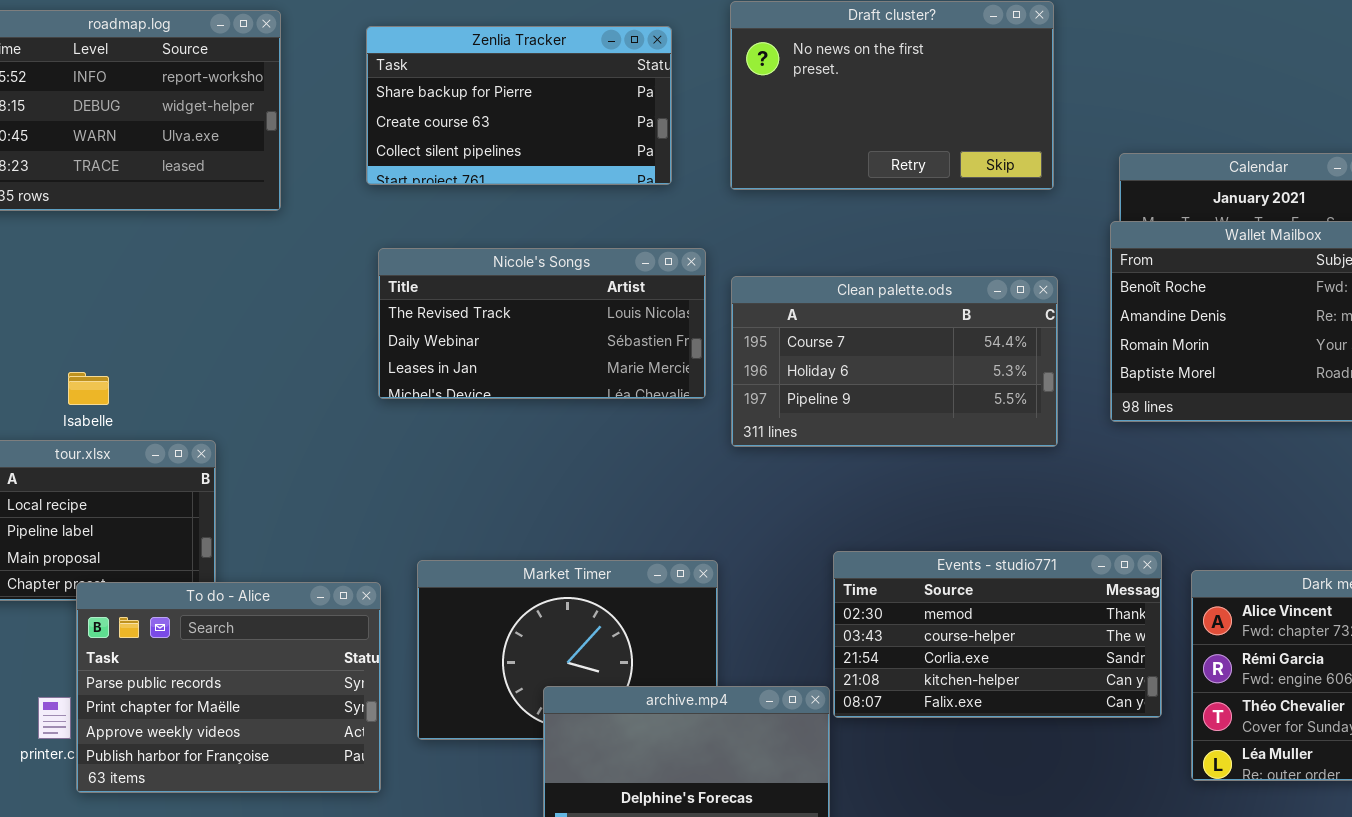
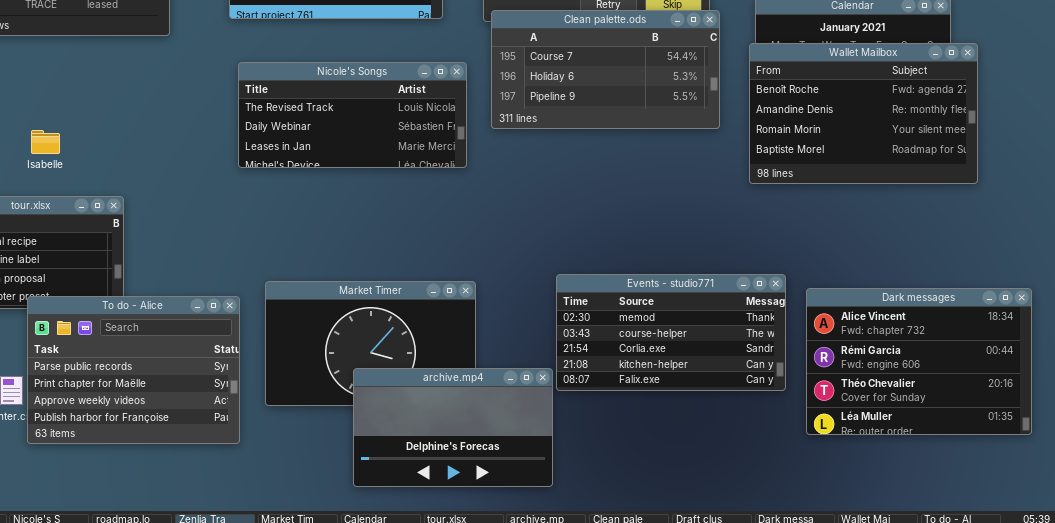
Clean palette.ods: [731,276,1058,447] -> [491,10,720,129], moved
Isabelle: [68,372,109,405] -> [31,130,60,154], moved

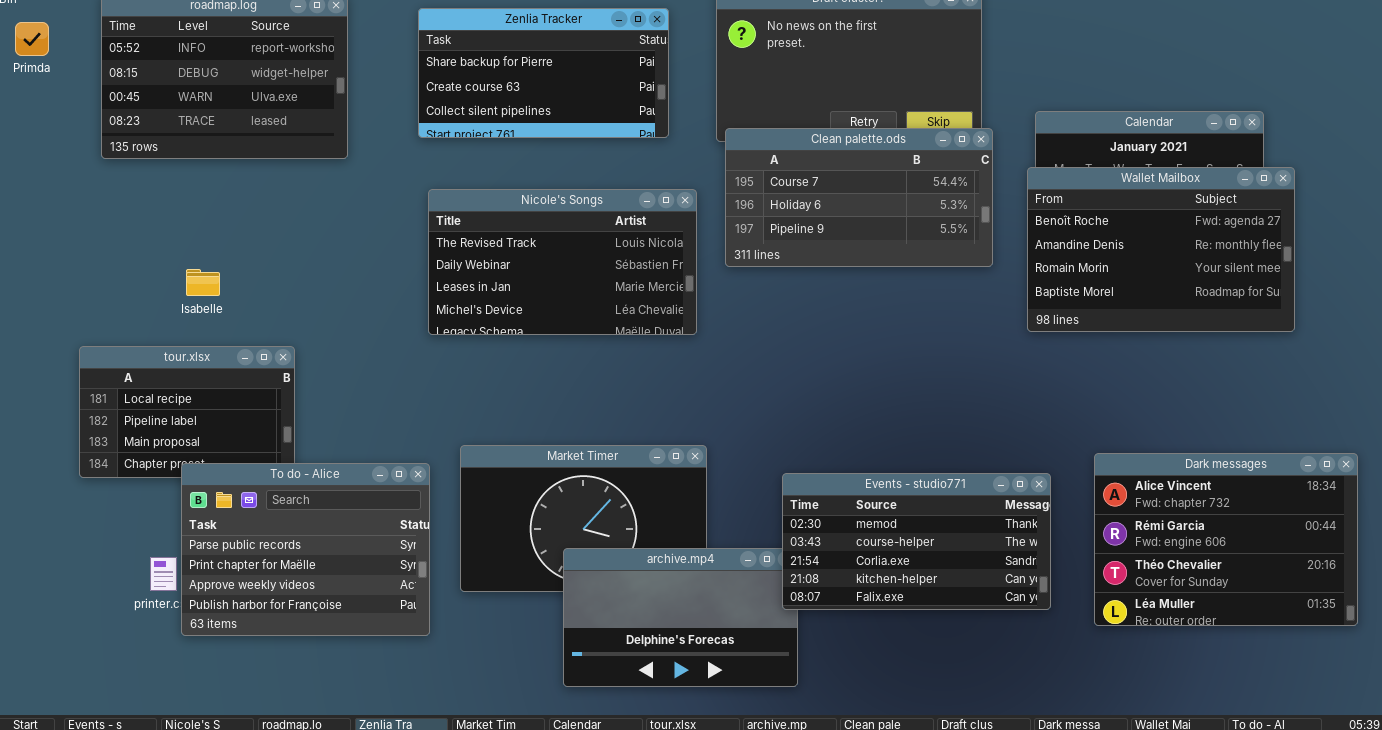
Nicole's Songs: [238,62,467,168] -> [428,189,697,335], resized
Events - studio771: [556,274,786,391] -> [782,473,1051,610], moved

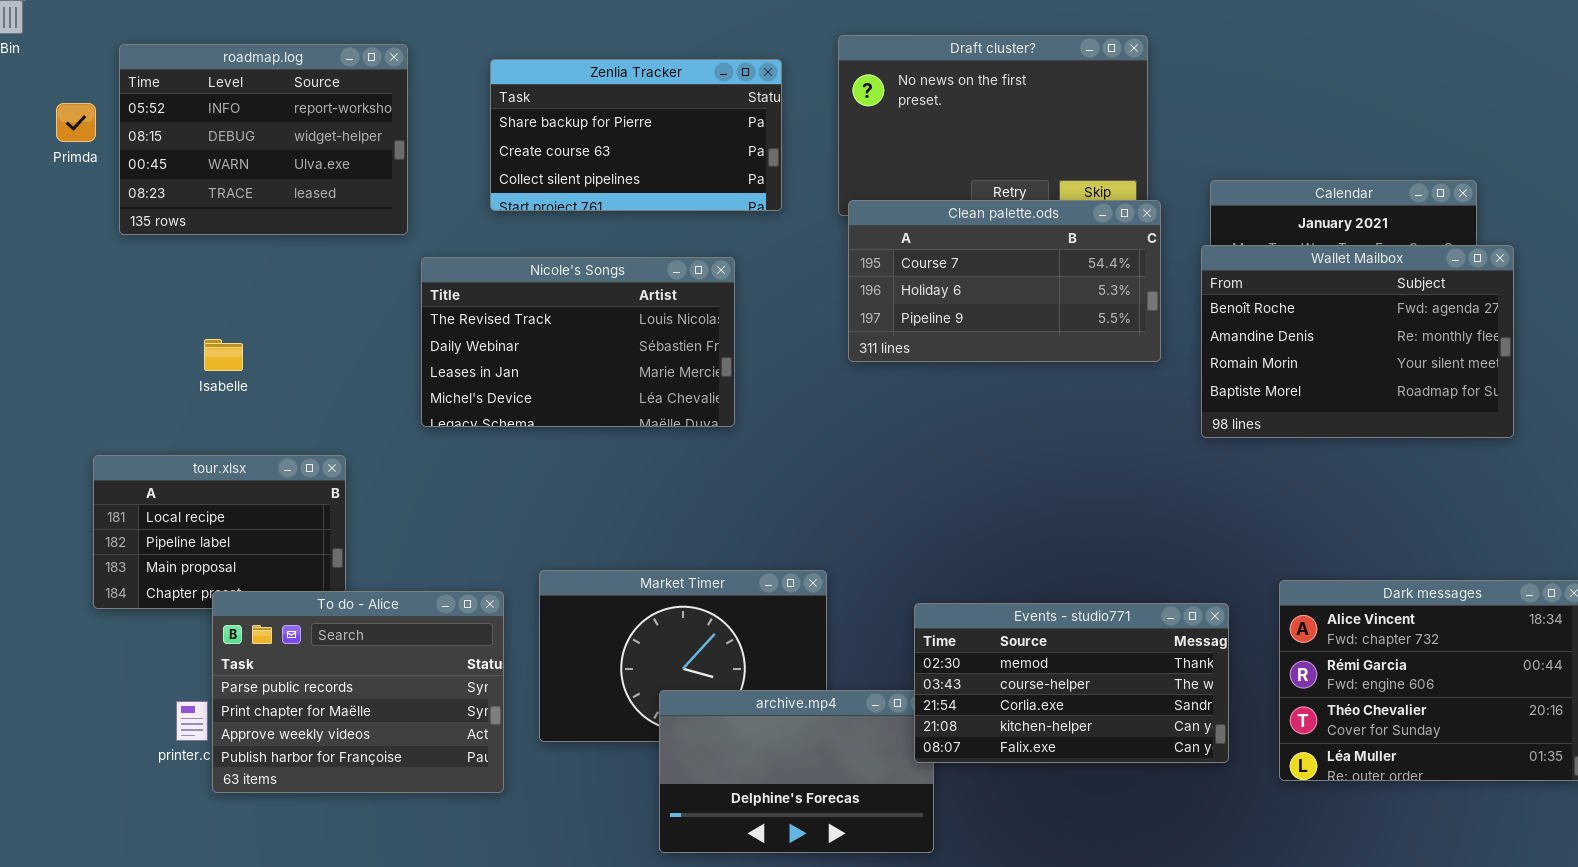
Primda: [15,22,49,56] -> [56,103,96,142], moved
Nicole's Songs: [428,189,697,335] -> [421,257,735,427], moved
Isabelle: [186,269,220,296] -> [204,339,243,371], moved

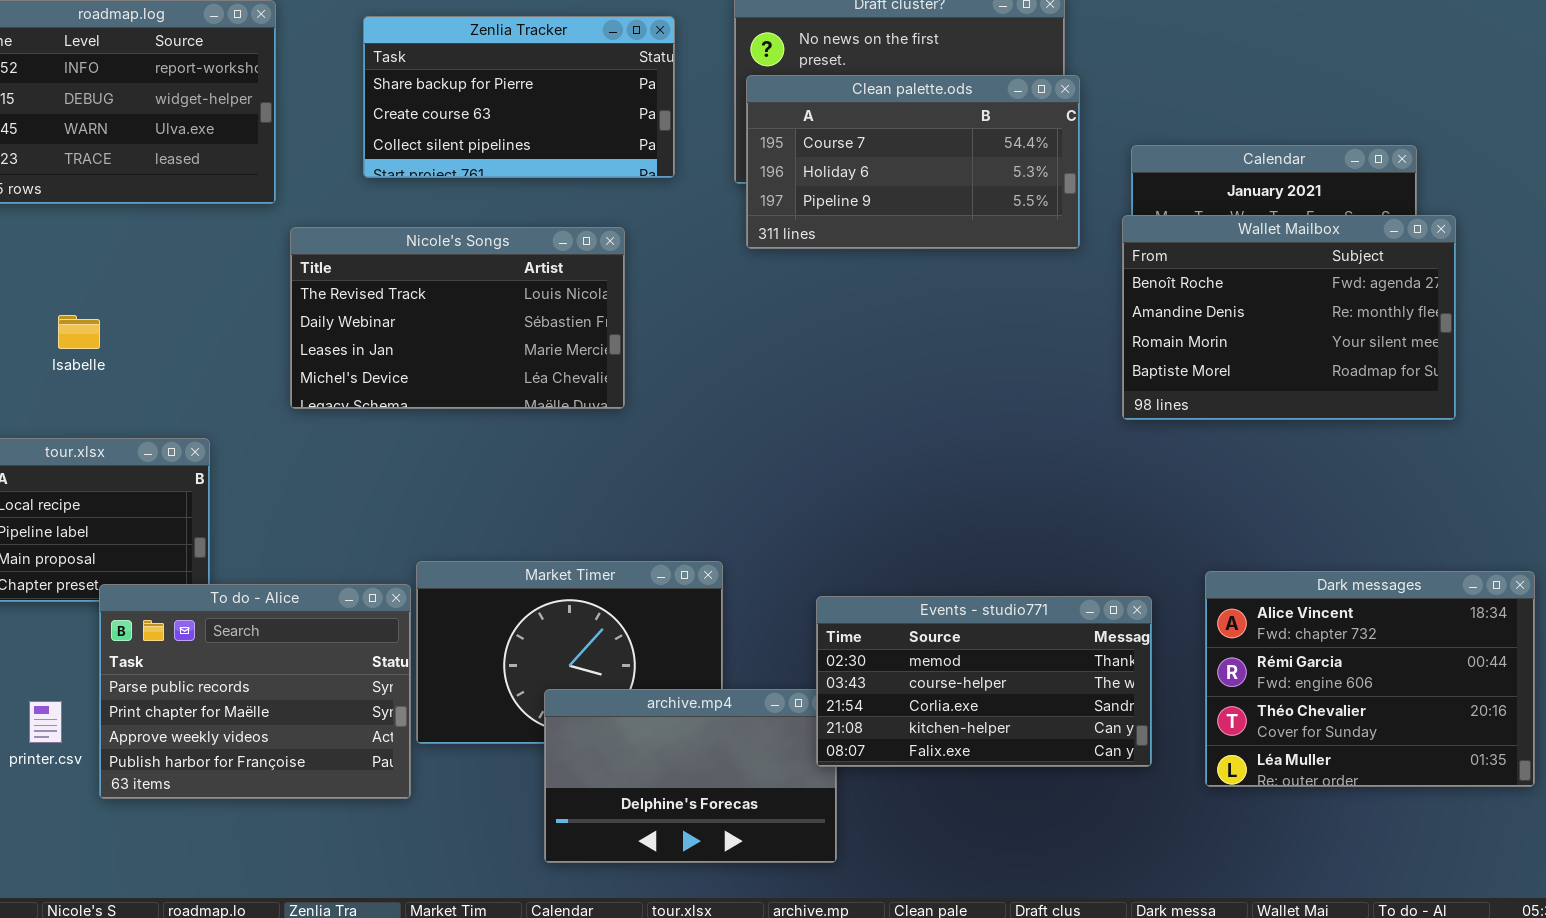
Clean palette.ods: [848,200,1161,362] -> [746,75,1080,249], moved
To do - Alice: [212,591,504,793] -> [99,584,411,799], moved

